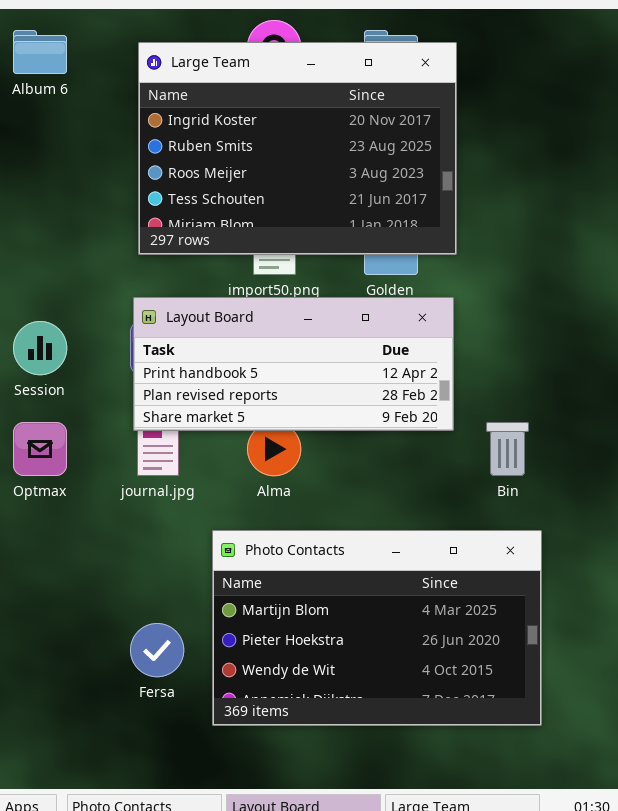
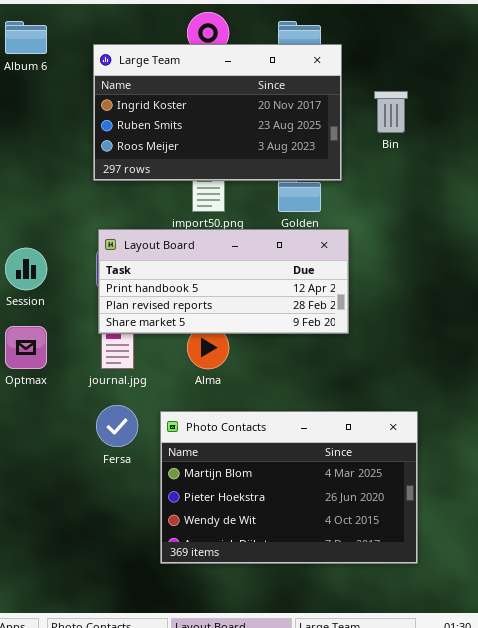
Large Team: [138,42,457,255] -> [93,44,342,181], moved, resized
Bin: [486,422,529,476] -> [374,91,408,133], moved
Fersa: [130,623,184,677] -> [96,405,138,447], moved

